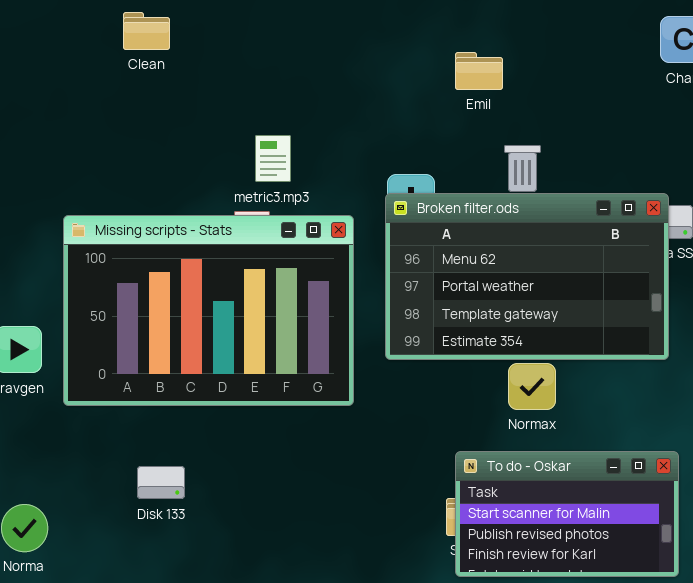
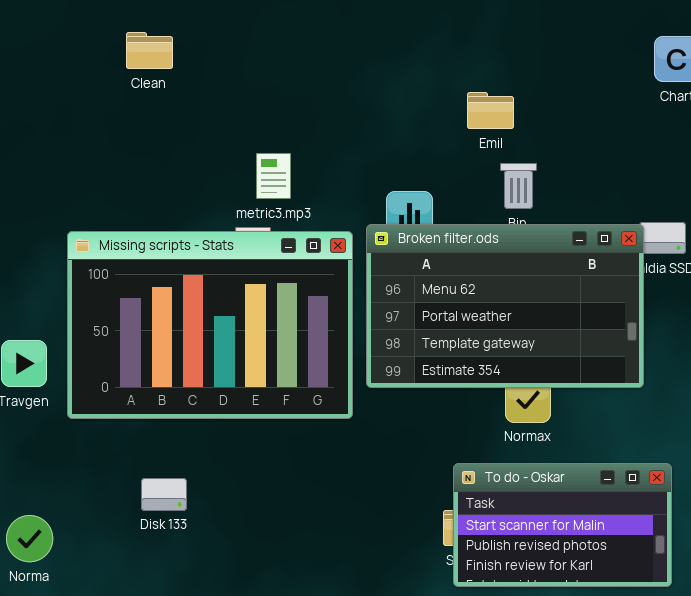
Emil: [455,52,503,90] -> [467,92,514,129], moved
Broken filter.ods: [385,193,669,360] -> [366,224,644,388], moved

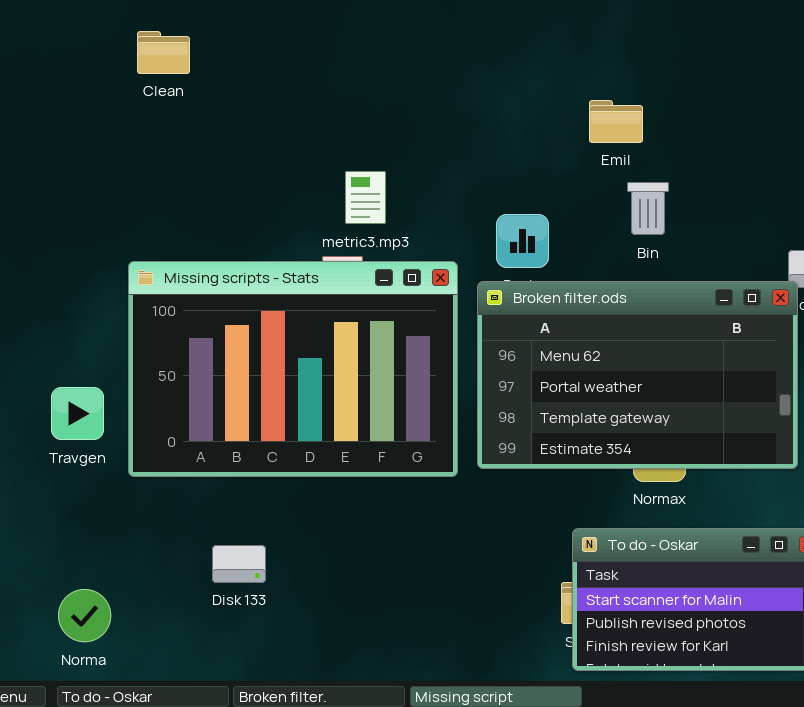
Clean: [126,32,173,69] -> [137,31,190,74], moved
Broken filter.ods: [366,224,644,388] -> [477,281,798,469], moved

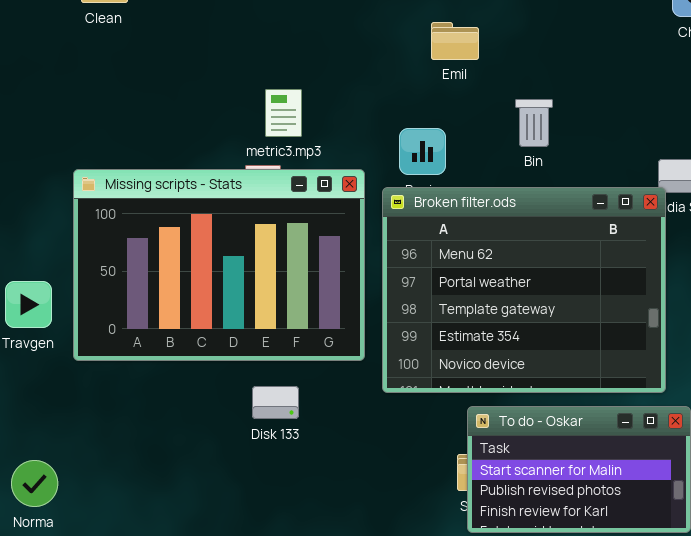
Emil: [589,100,643,143] -> [431,22,479,60], moved
Broken filter.ods: [477,281,798,469] -> [382,187,666,393], resized
Disk 133: [212,545,266,583] -> [252,386,299,419], moved

